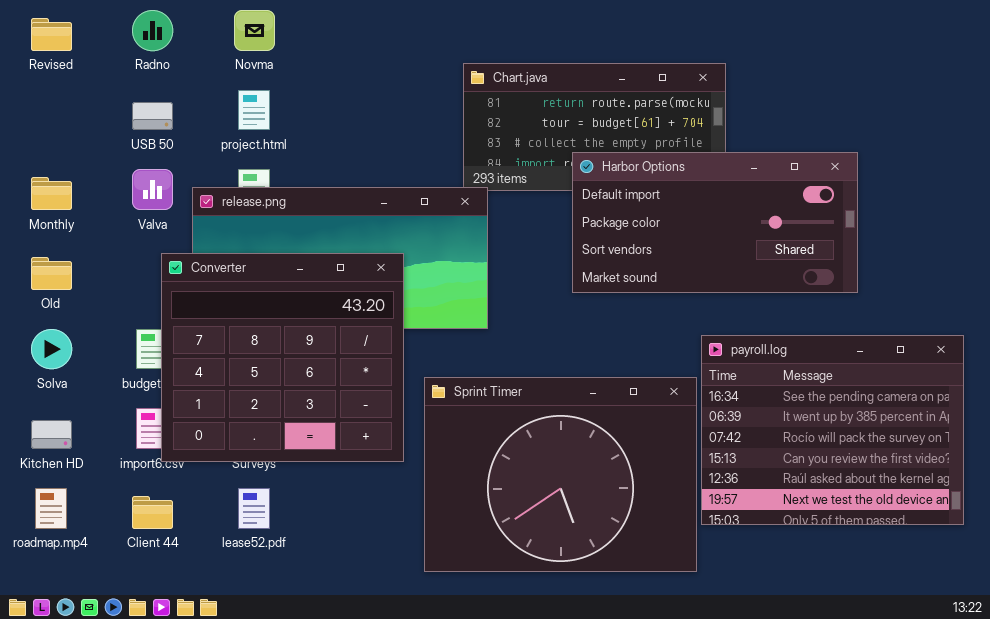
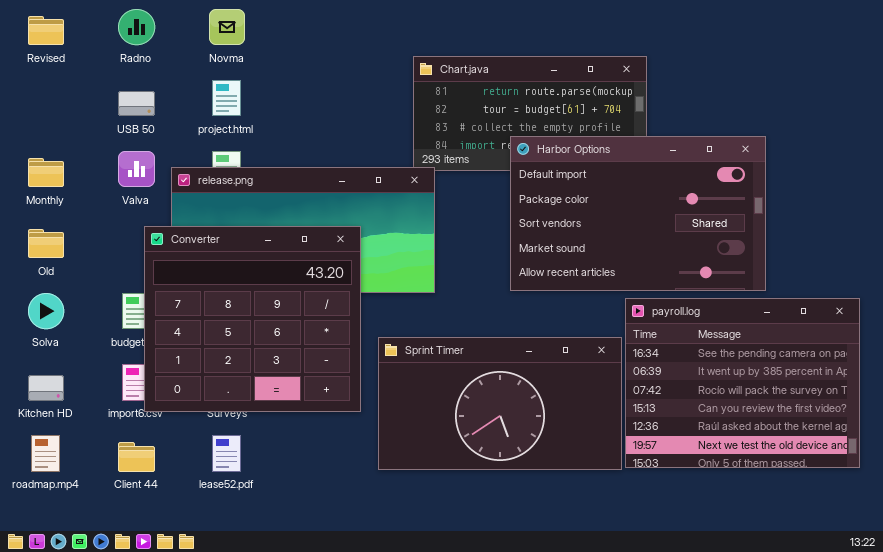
Harbor Options: [572,152,858,293] -> [510,136,766,291], resized
Sprint Timer: [424,377,697,572] -> [378,337,622,470], resized

